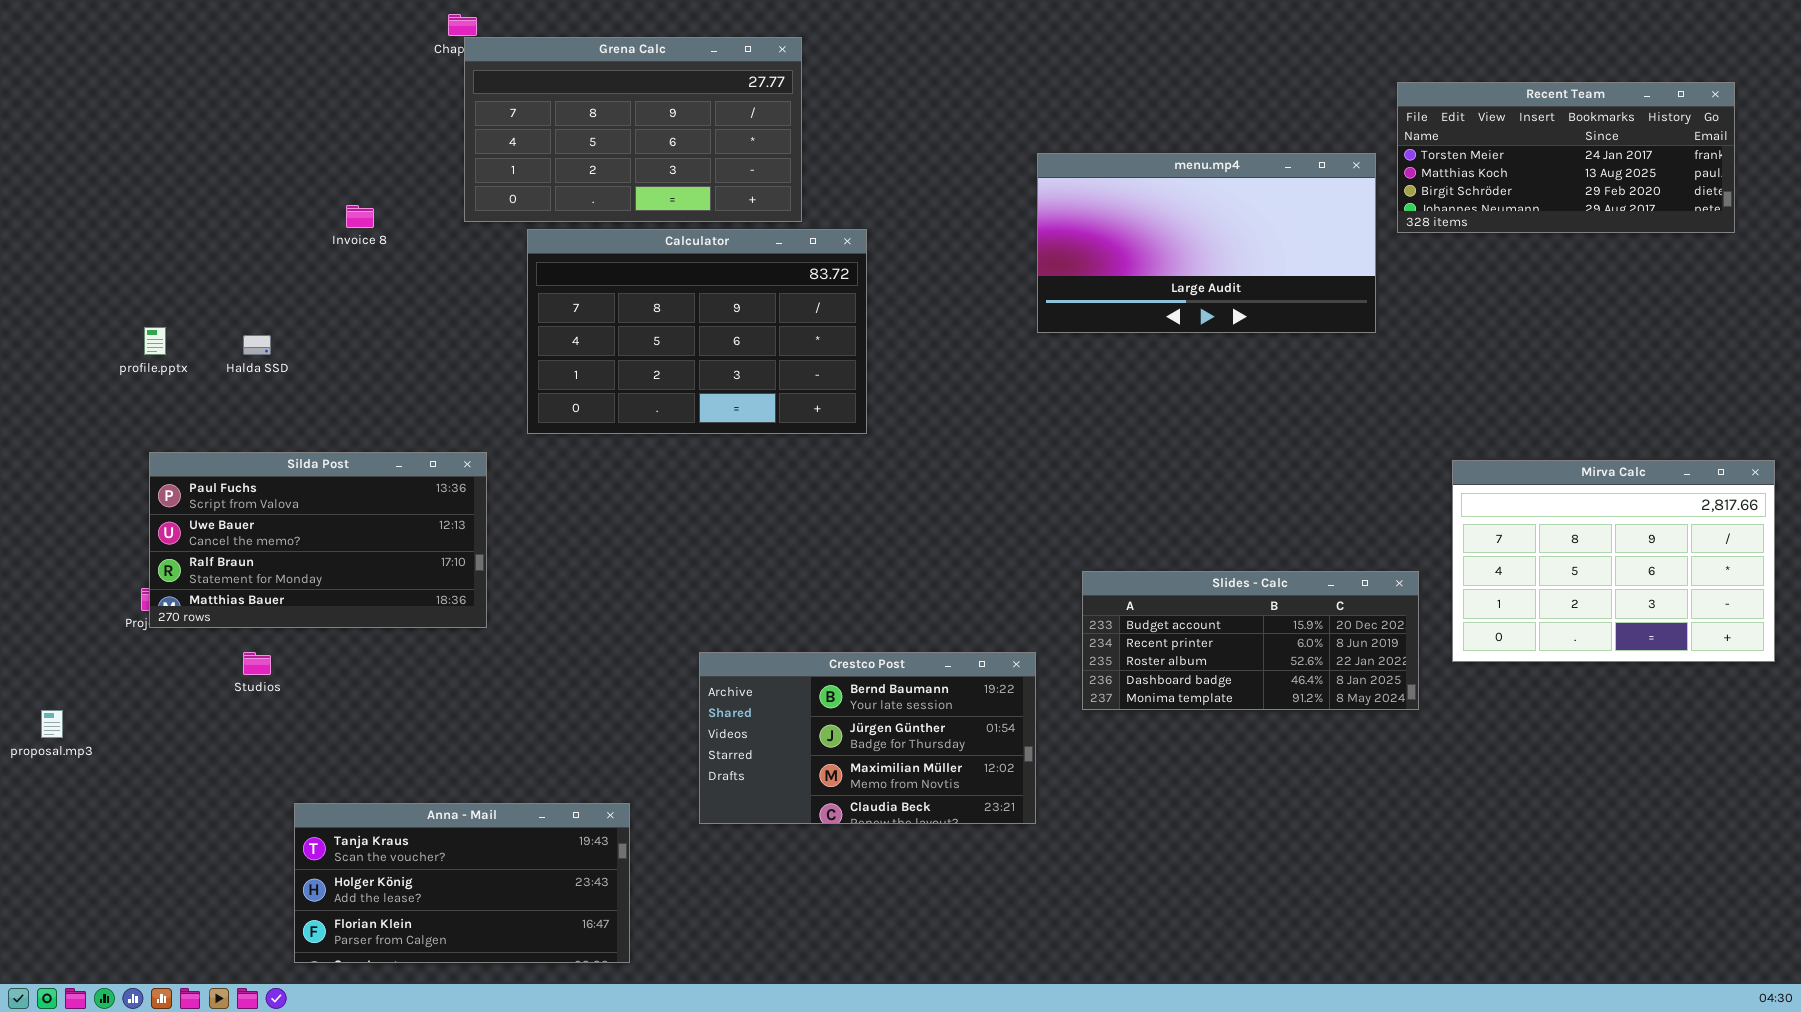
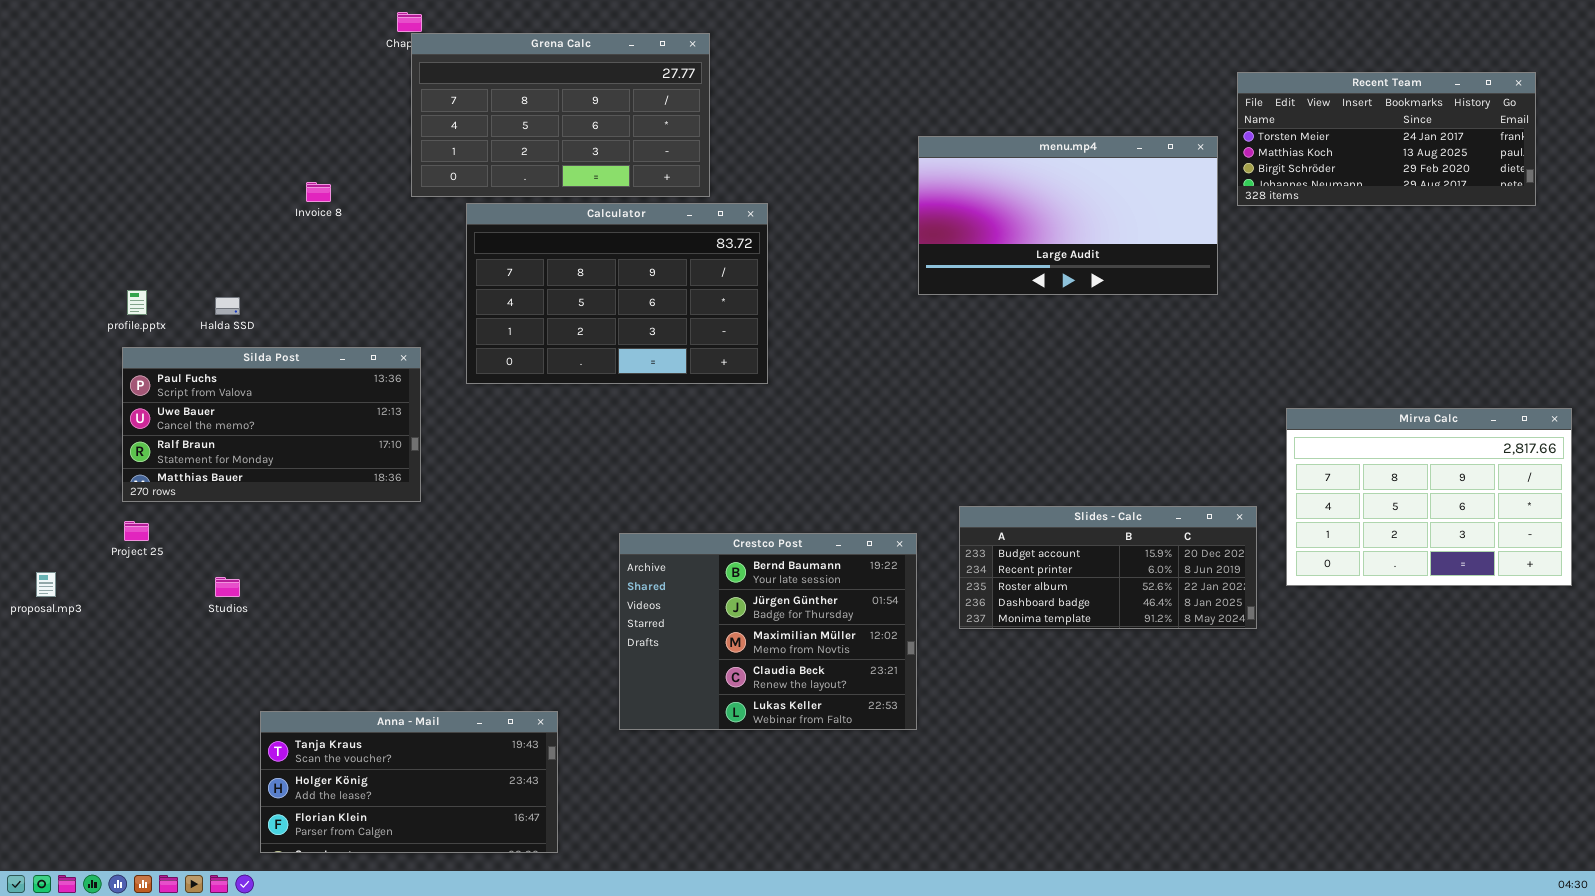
Silda Post: [149,452,487,628] -> [122,347,421,502], moved
Crestco Post: [699,652,1036,824] -> [619,533,917,730], resized
proposal.mp3: [41,710,63,738] -> [36,572,56,597], moved

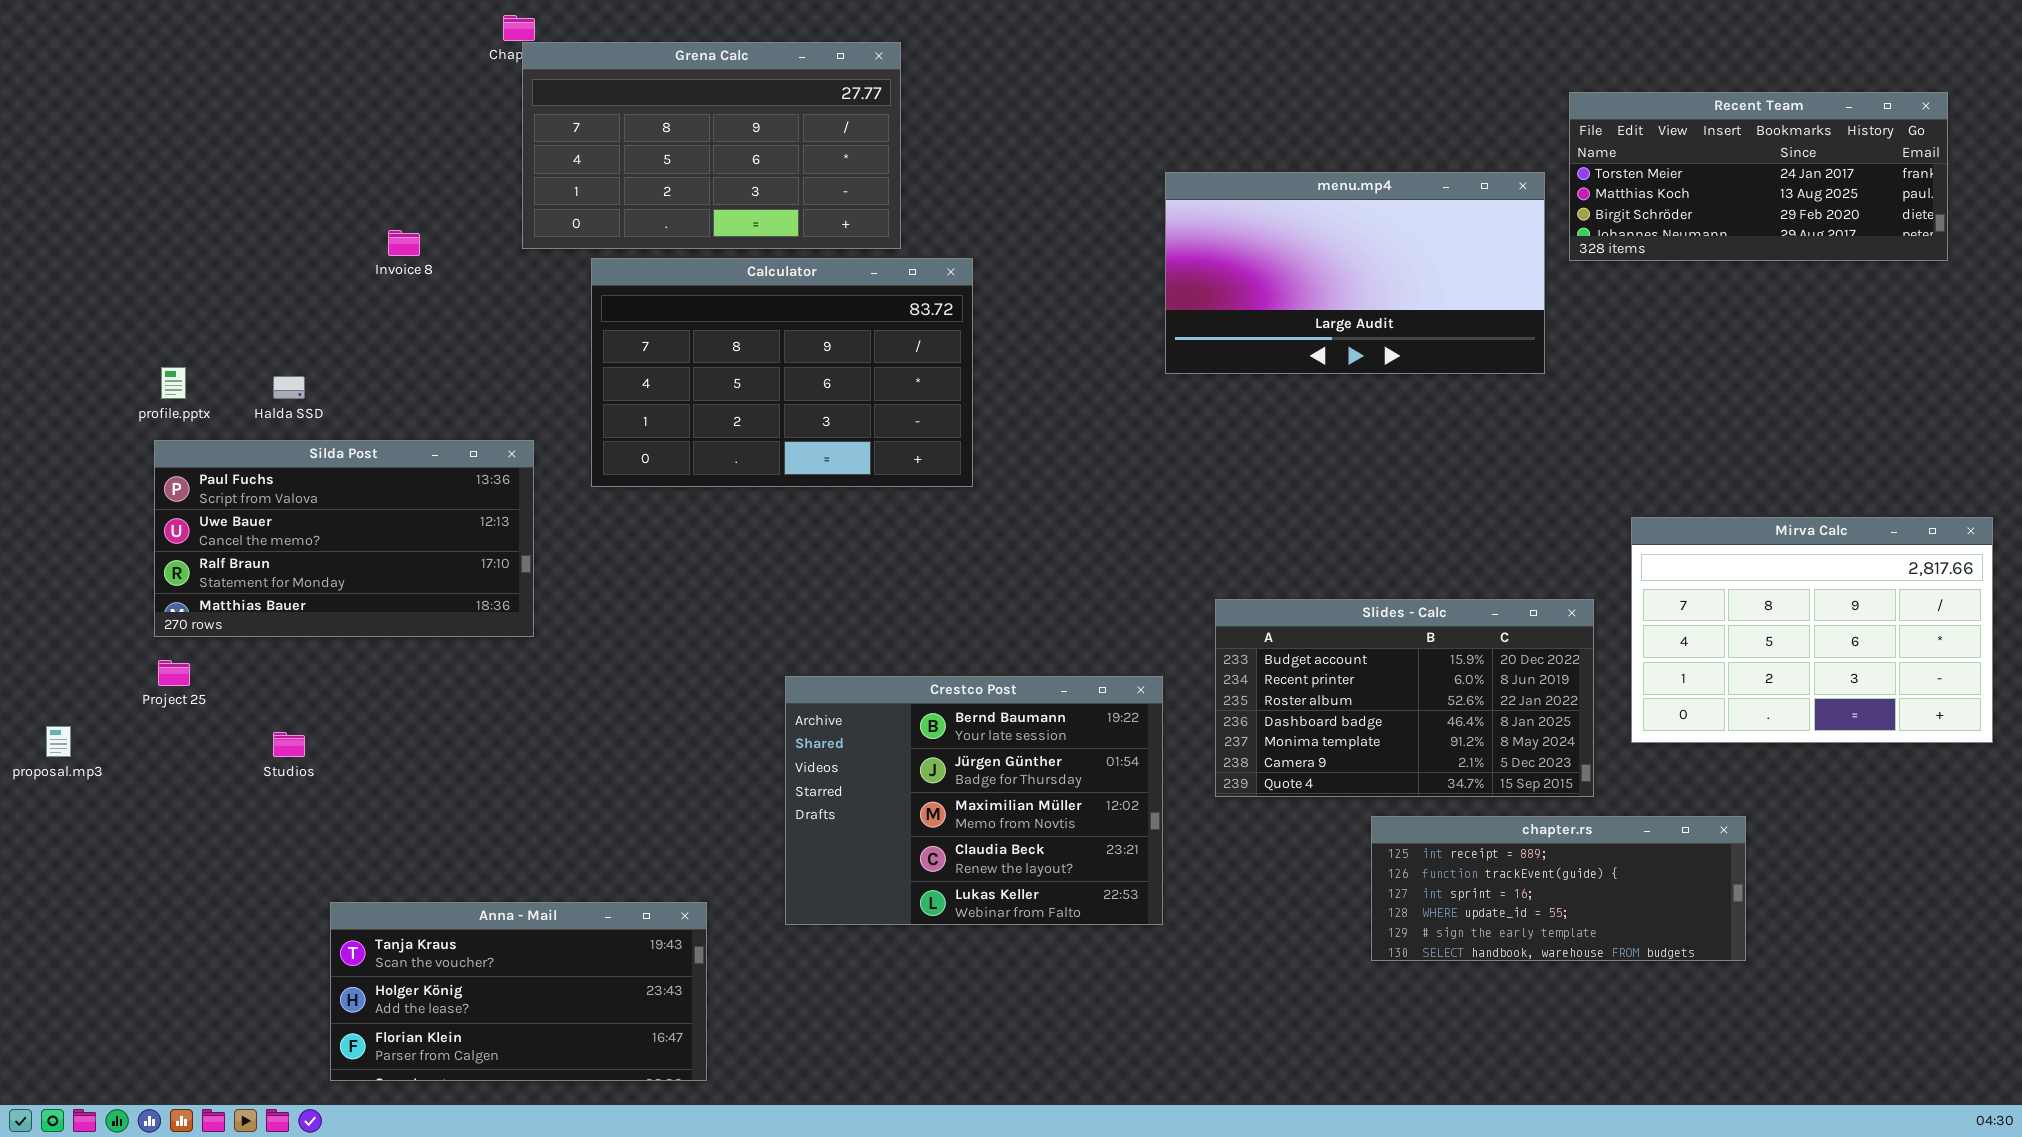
Slides - Calc: [959,506,1257,629] -> [1215,599,1594,797], resized
chapter.rs: none -> [1371,816,1746,961], opened

